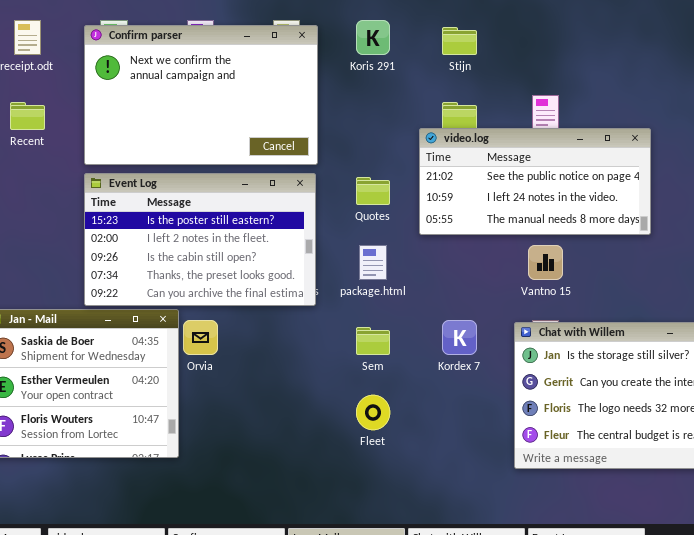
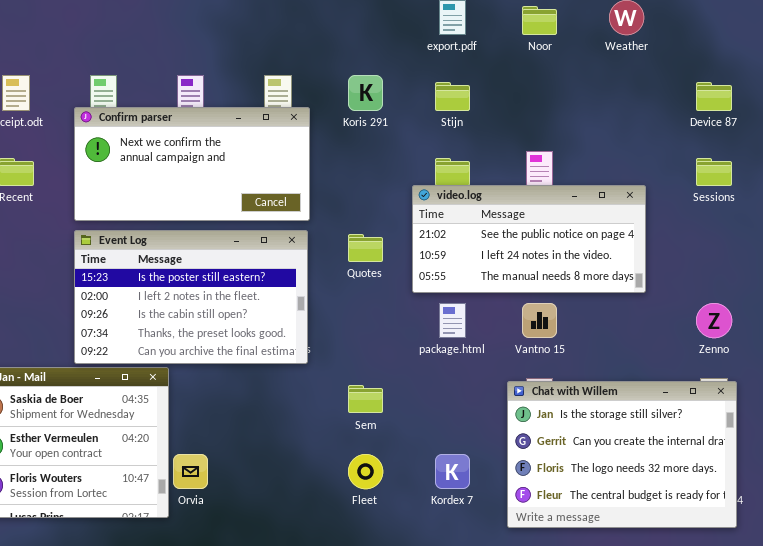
Confirm parser: [84,25,318,165] -> [74,107,310,221], resized
package.html: [359,245,387,280] -> [439,303,466,338], moved
Orvia: [183,320,218,355] -> [173,454,208,489], moved
Kordex 7: [442,320,477,355] -> [435,454,470,489], moved

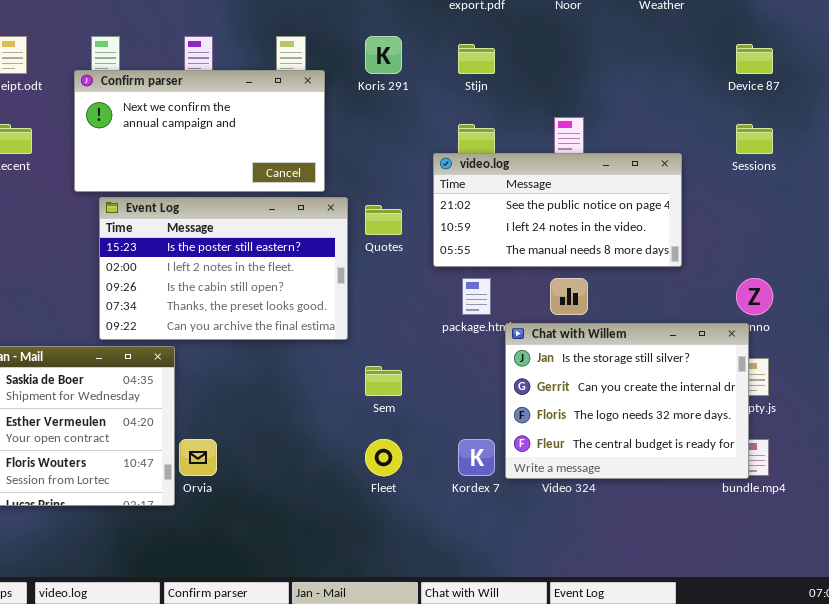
Event Log: [74,230,308,364] -> [99,197,348,340], moved
Chat with Willem: [507,381,737,528] -> [505,323,749,479], moved

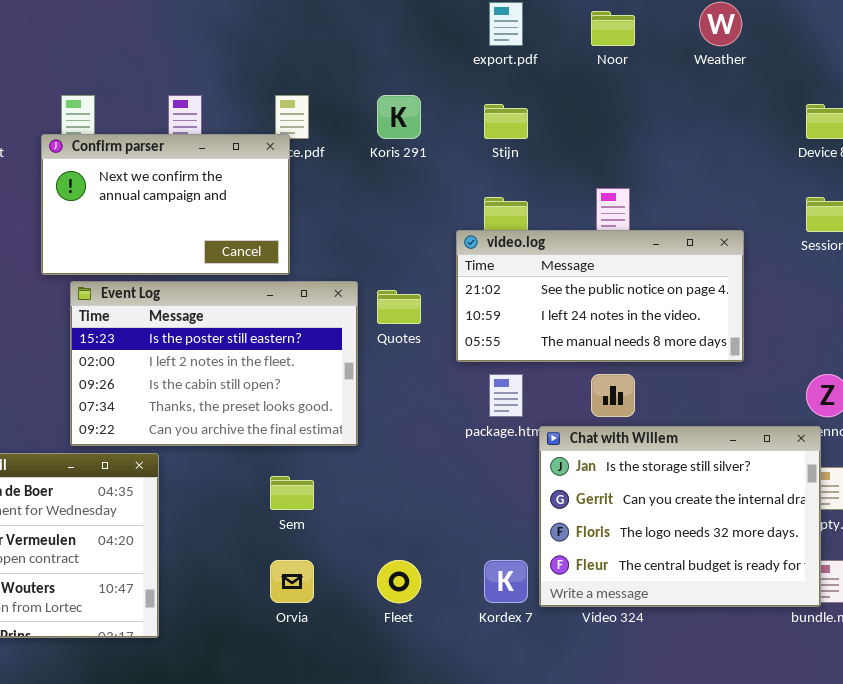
Confirm parser: [74,70,325,192] -> [41,134,290,275], resized
Sem: [365,366,402,396] -> [270,476,314,510], moved
Orvia: [179,439,217,476] -> [270,560,314,603], moved

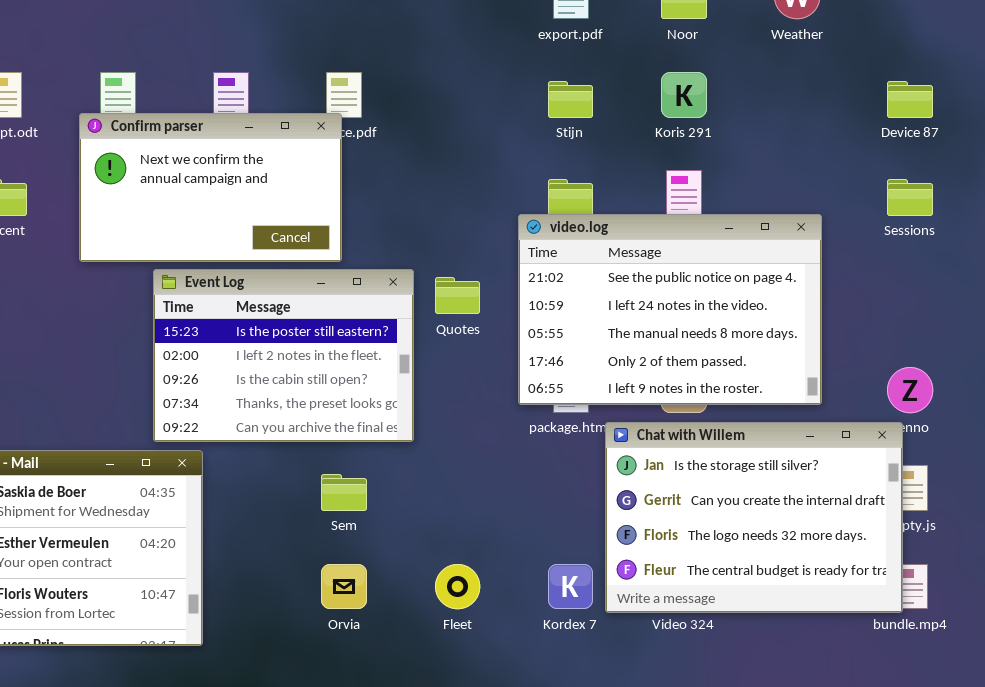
Koris 291: [377,95,421,139] -> [661,72,707,118], moved
video.log: [456,230,744,362] -> [518,214,822,405], resized
Event Log: [70,281,358,446] -> [153,269,414,442], resized

